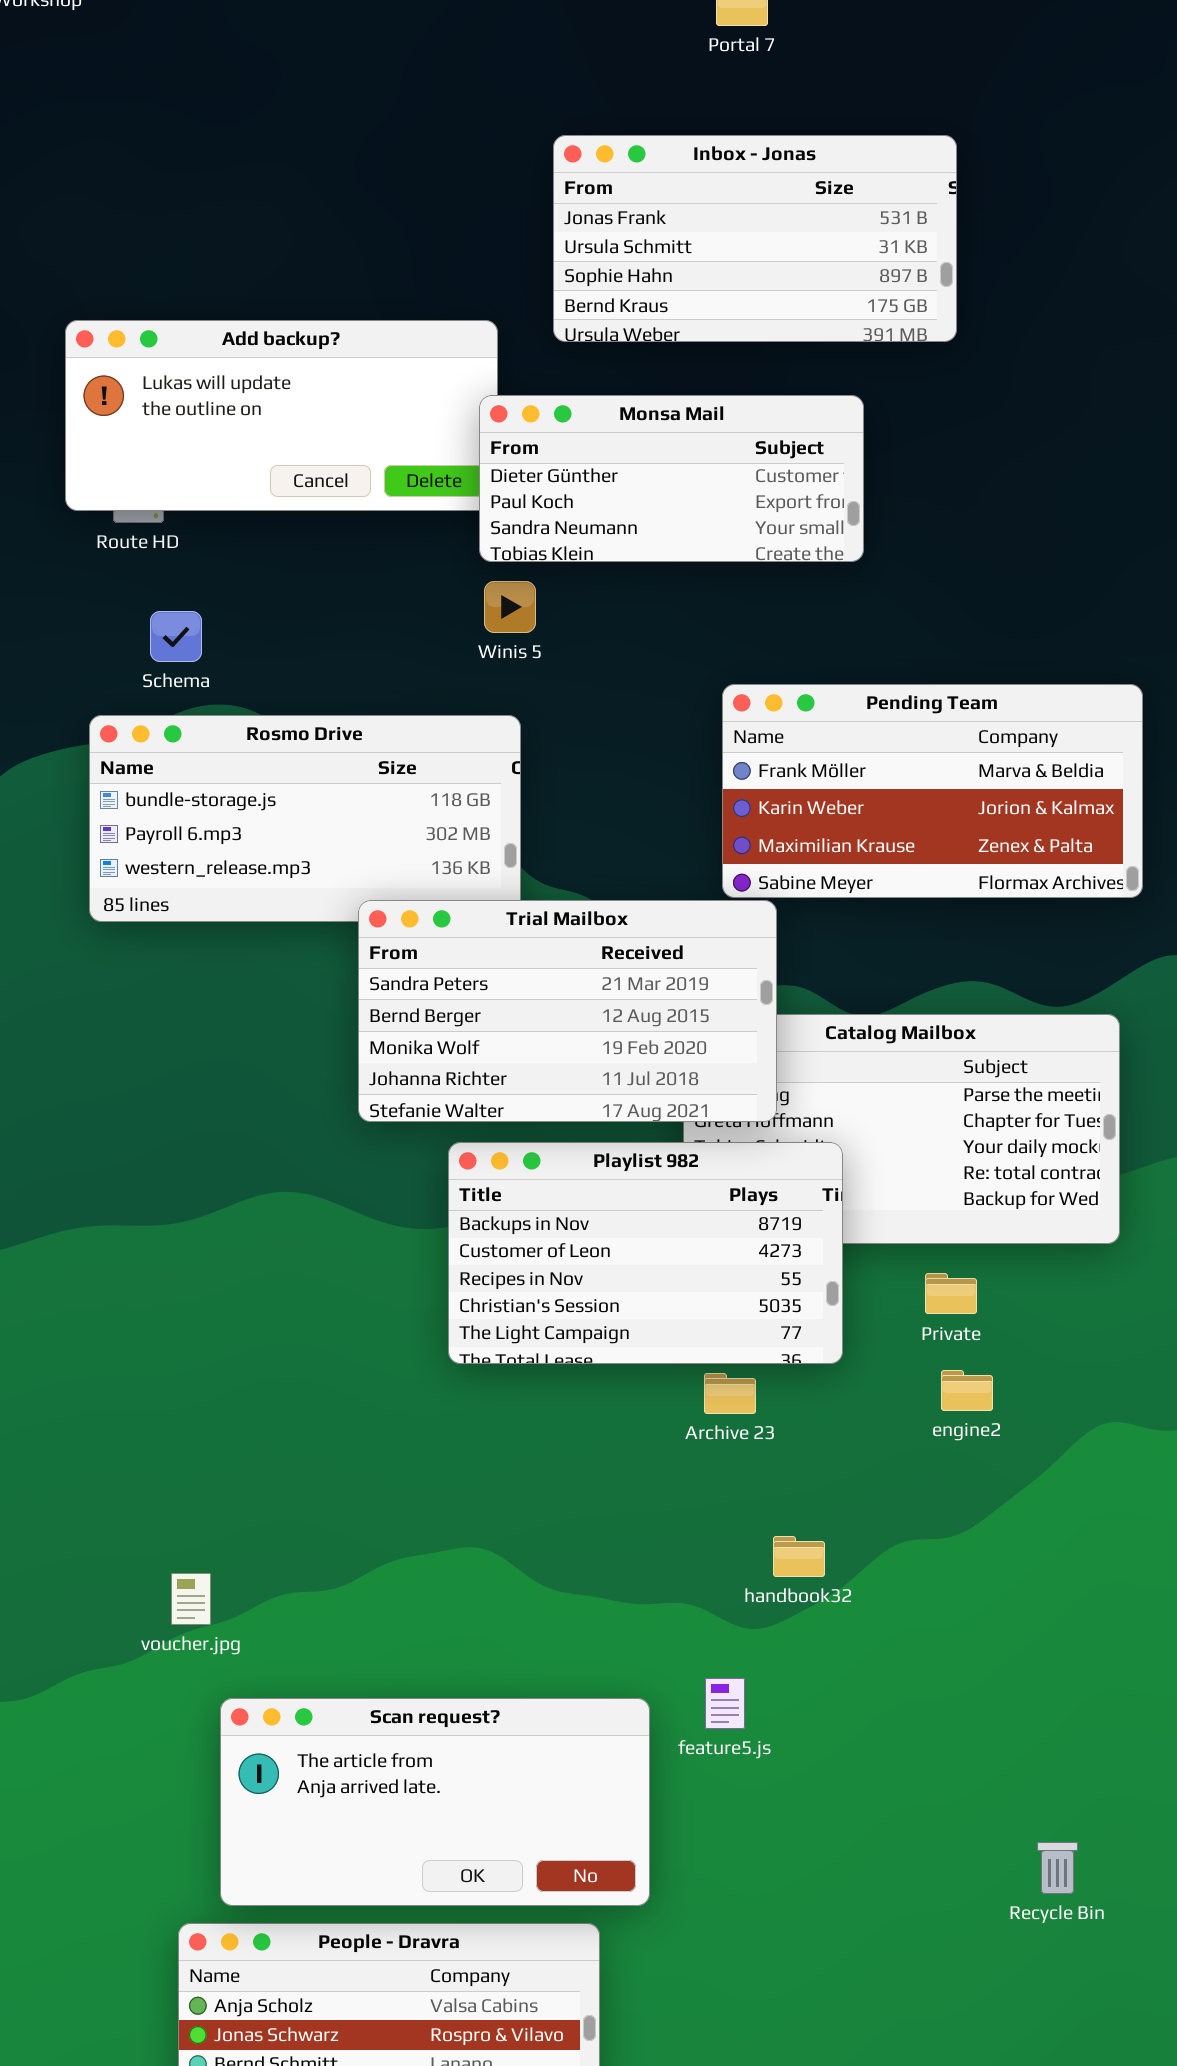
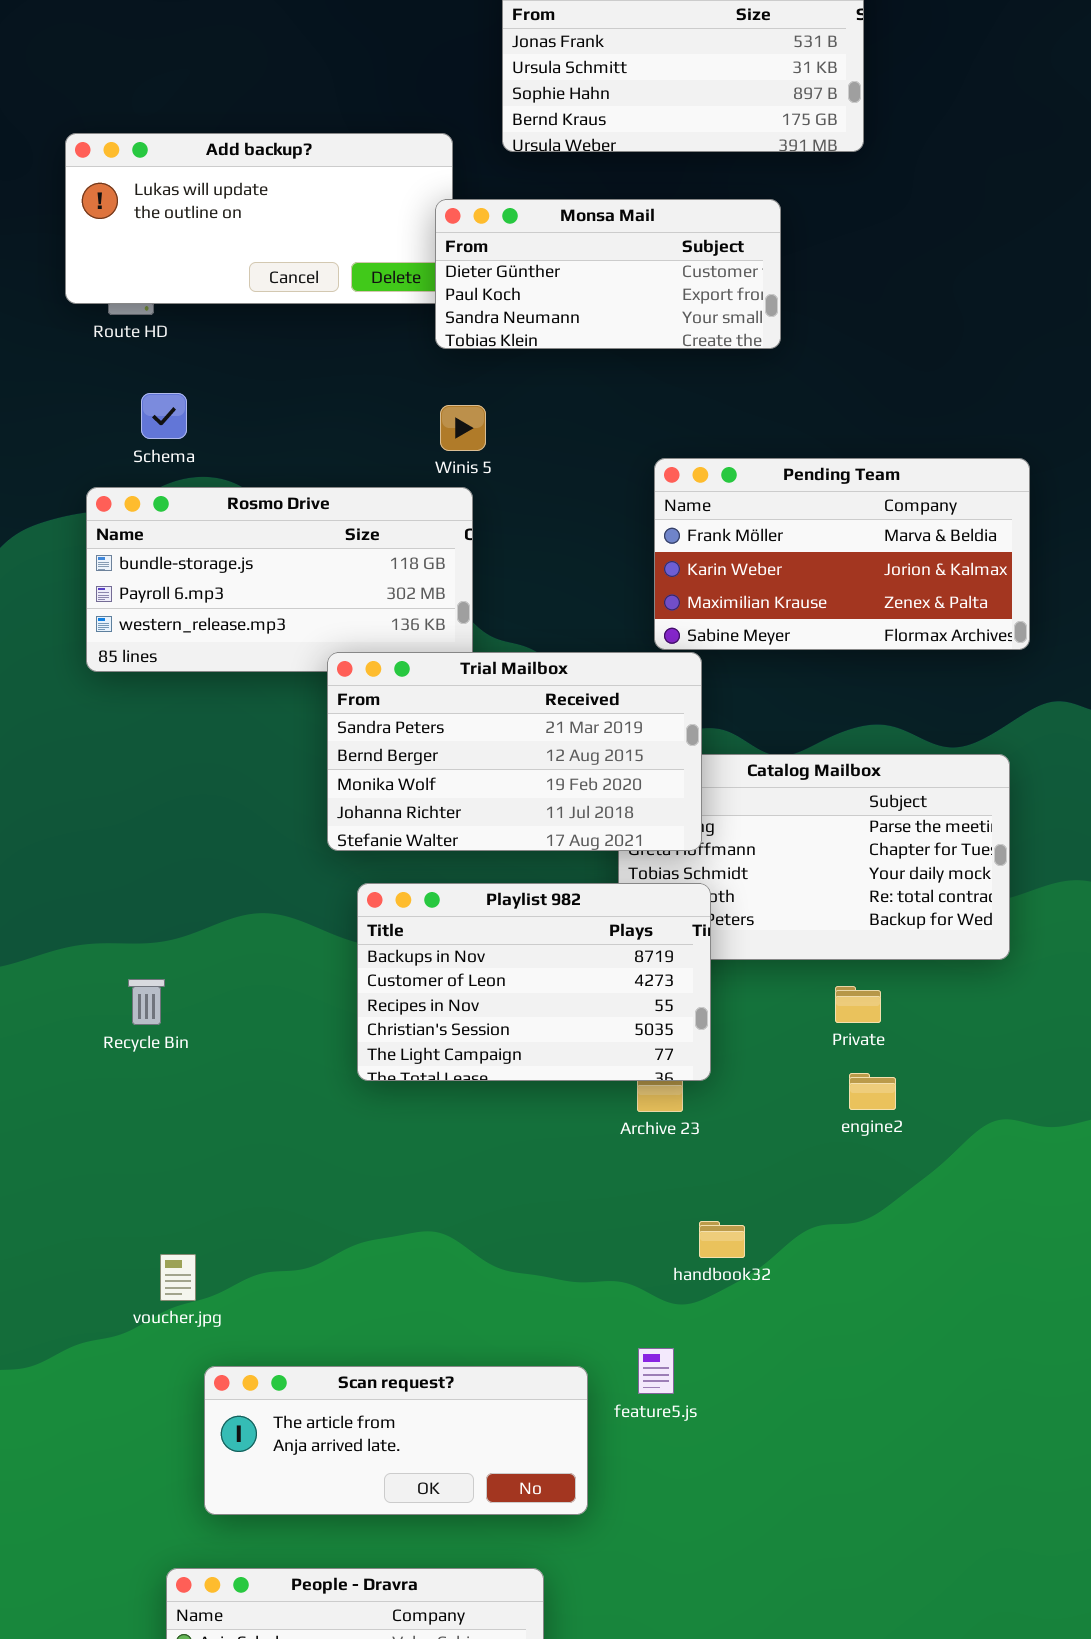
Winis 5: [484,581,536,633] -> [440,405,486,451], moved
Playlist 982: [448,1142,843,1364] -> [357,883,711,1081], moved
Scan request?: [220,1698,650,1906] -> [204,1366,588,1515], resized
Recycle Bin: [1037,1842,1078,1894] -> [128,979,165,1025], moved

